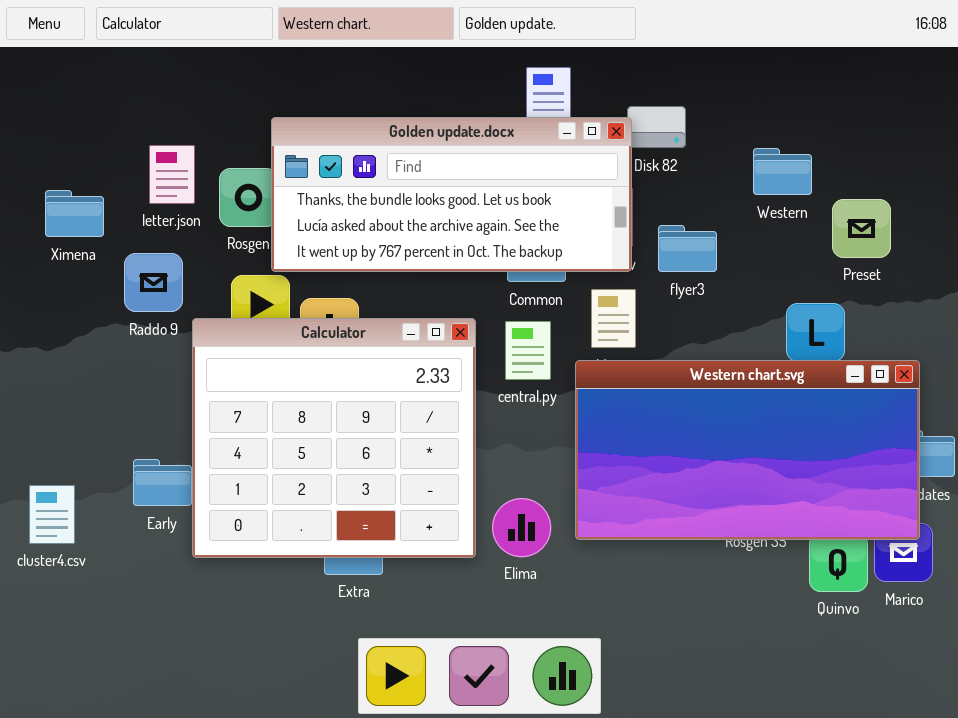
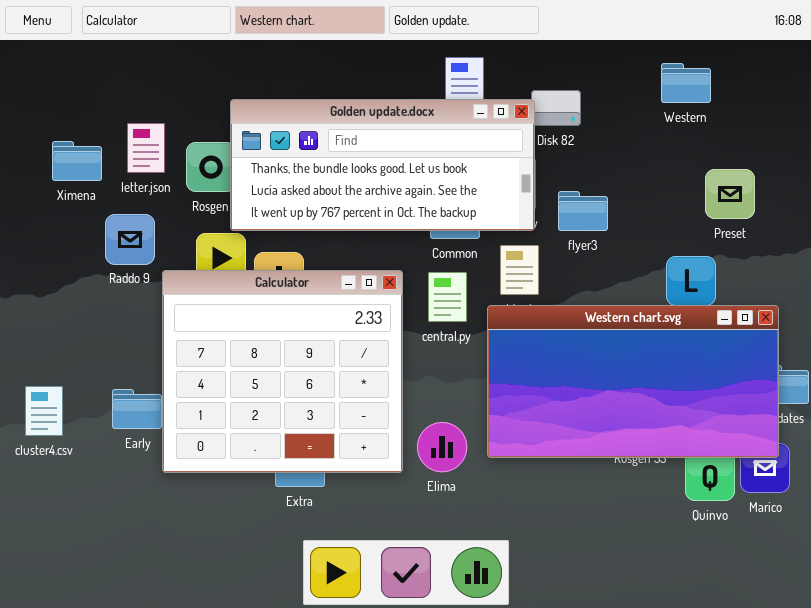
Western: [753,148,812,195] -> [661,63,711,103], moved
Ximena: [45,190,104,237] -> [52,141,102,181], moved
cluster4.csv: [29,485,75,544] -> [25,386,63,436], moved

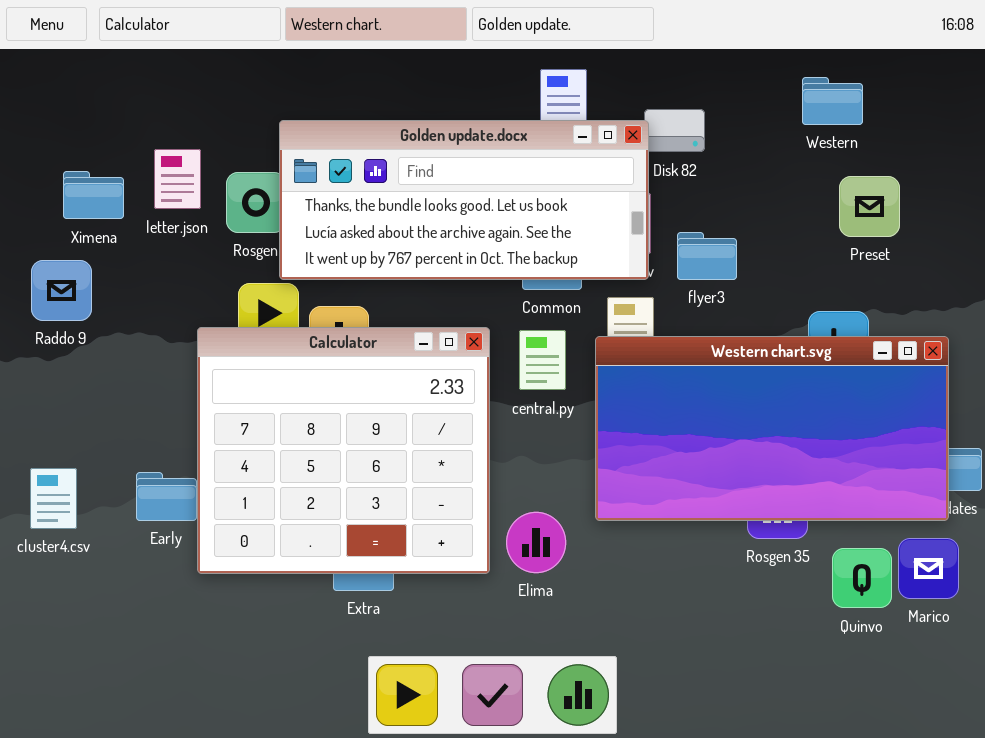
Preset: [705,169,755,219] -> [839,176,900,237], moved
Raddo 9: [105,214,155,265] -> [31,260,92,321], moved
Western chart.svg: [487,305,779,458] -> [595,336,949,521], moved

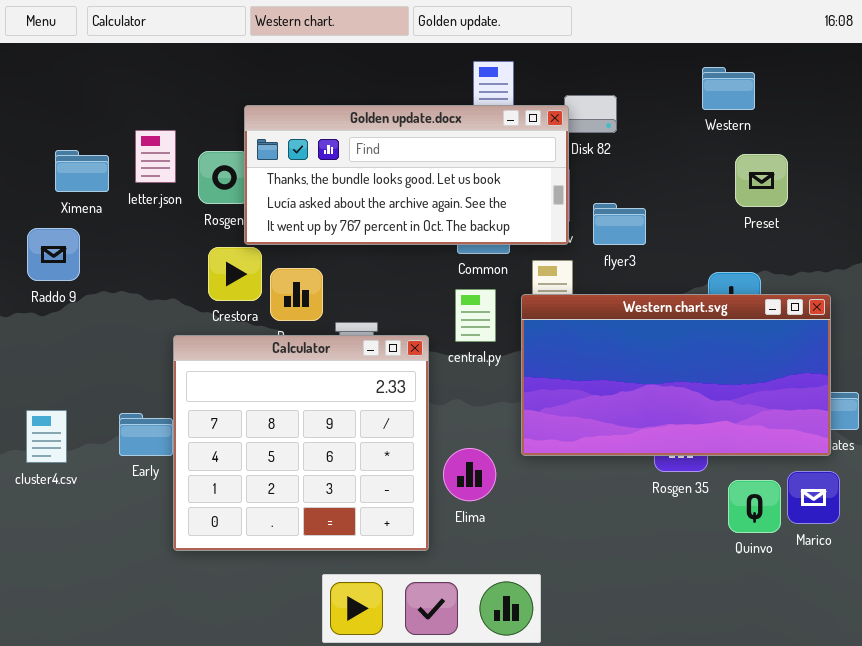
Calculator: [197,327,490,574] -> [173,335,429,551], moved

